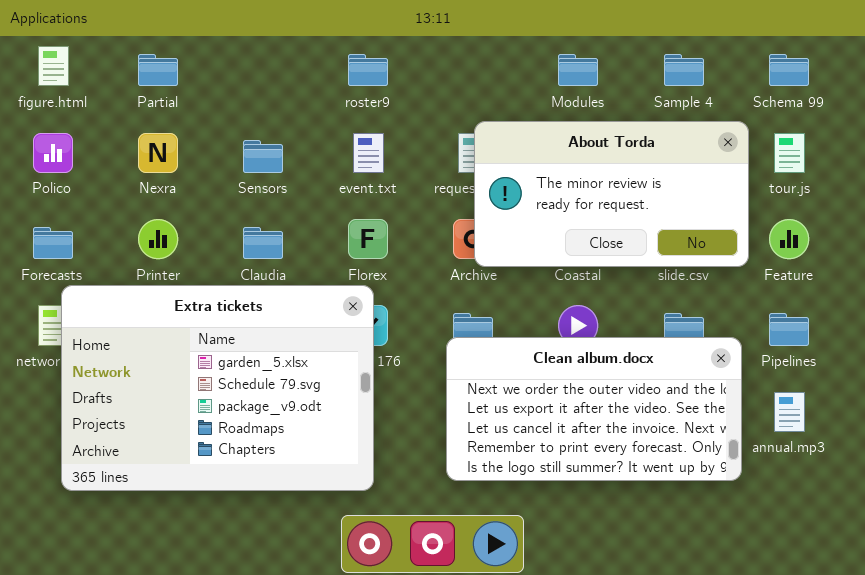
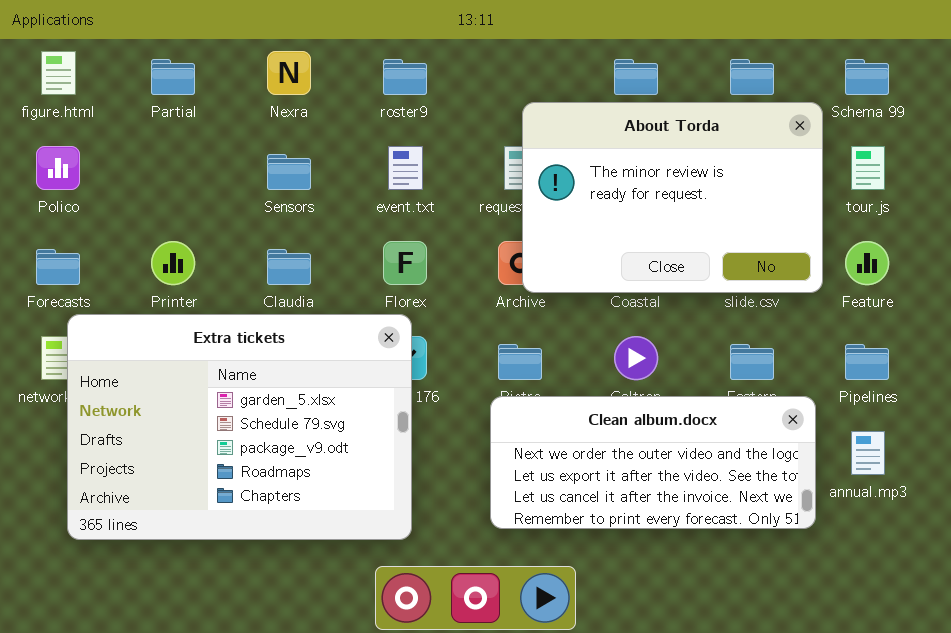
About Torda: [474,121,749,267] -> [522,102,823,293], resized
Nexra: [138,133,178,173] -> [267,51,311,95], moved
Clean album.docx: [446,337,742,481] -> [490,396,816,529], resized

